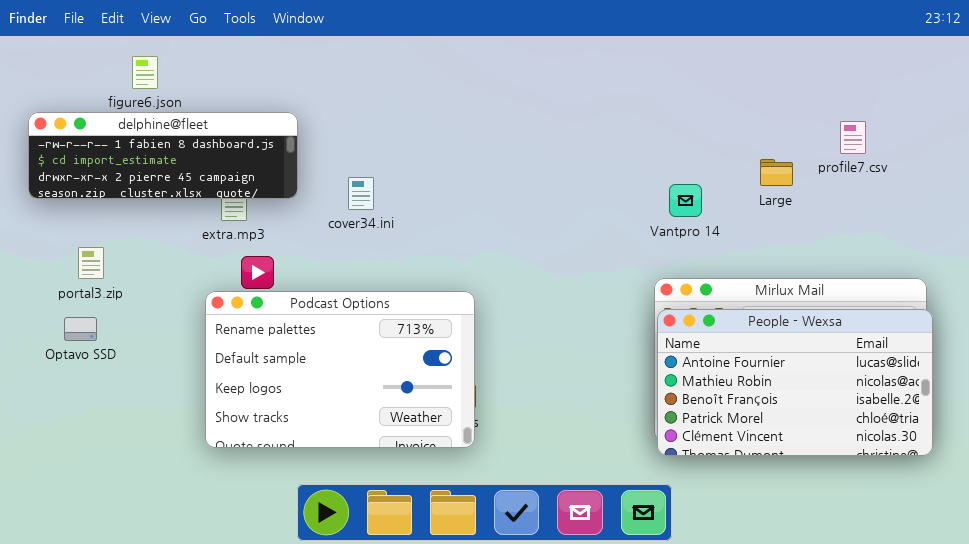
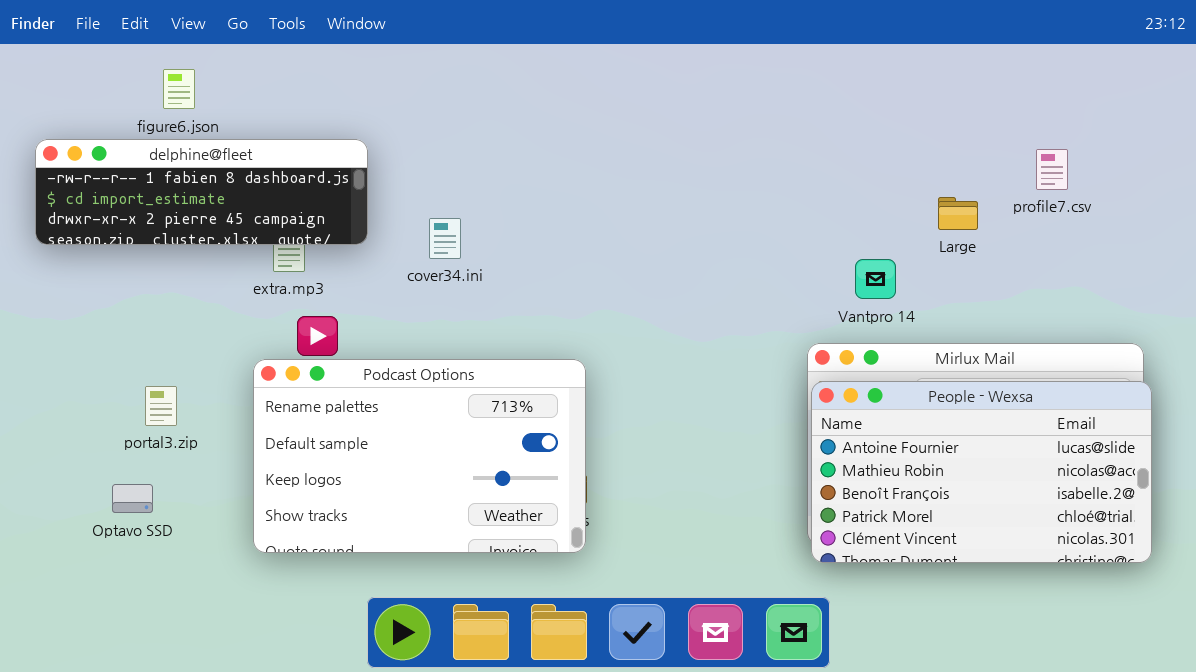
Vantpro 14: [669,184,702,217] -> [855,259,896,299], moved
portal3.zip: [78,247,104,279] -> [145,386,177,426], moved
Optavo SSD: [64,317,97,341] -> [112,484,153,513], moved

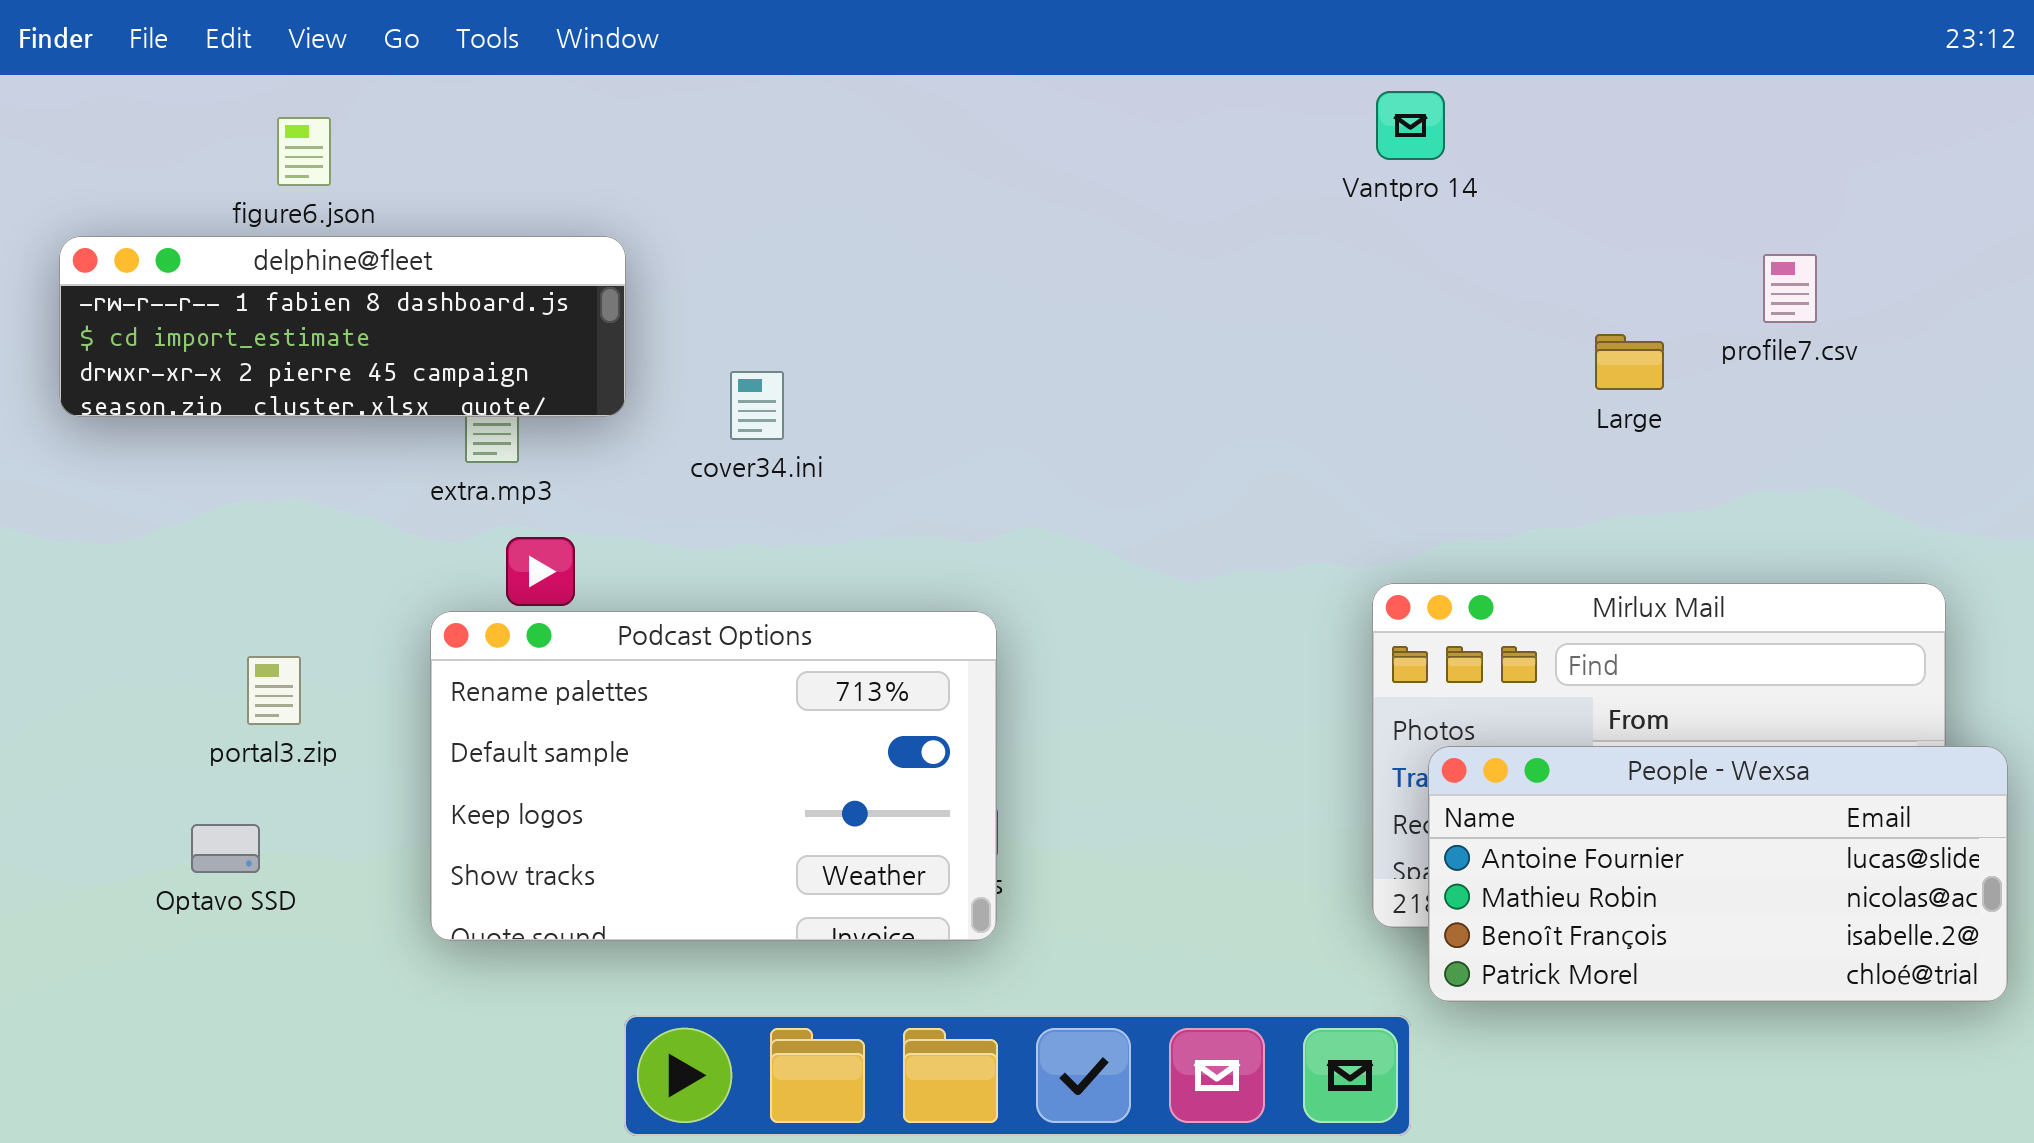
Vantpro 14: [855,259,896,299] -> [1376,91,1445,160], moved
People - Wexsa: [811,381,1152,563] -> [1428,746,2008,1002], moved, resized

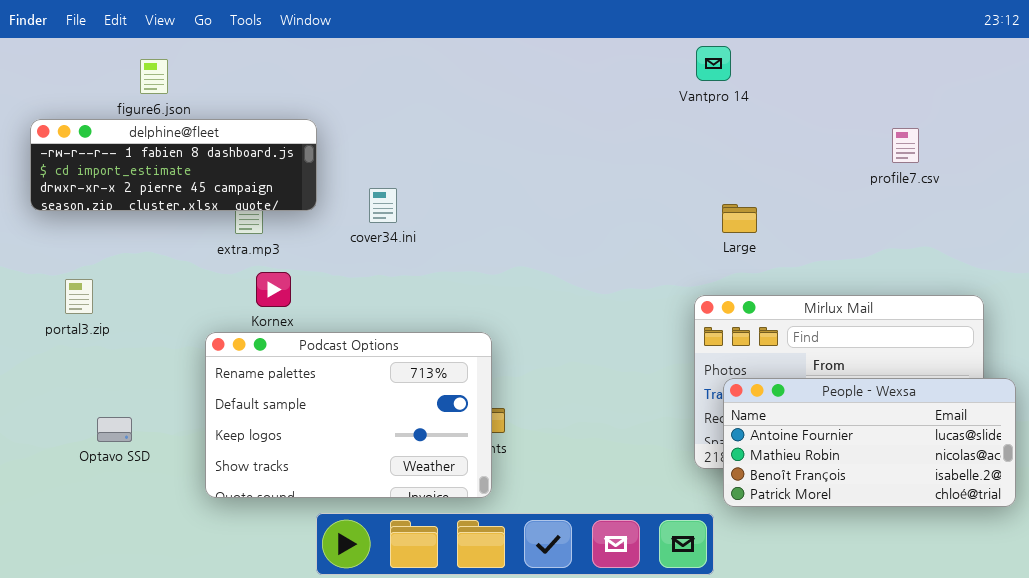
Large: [1595,334,1664,390] -> [722,204,757,233], moved
Podcast Options: [430,611,997,941] -> [205,332,492,498], moved
portal3.zip: [247,656,301,725] -> [65,279,93,314], moved

